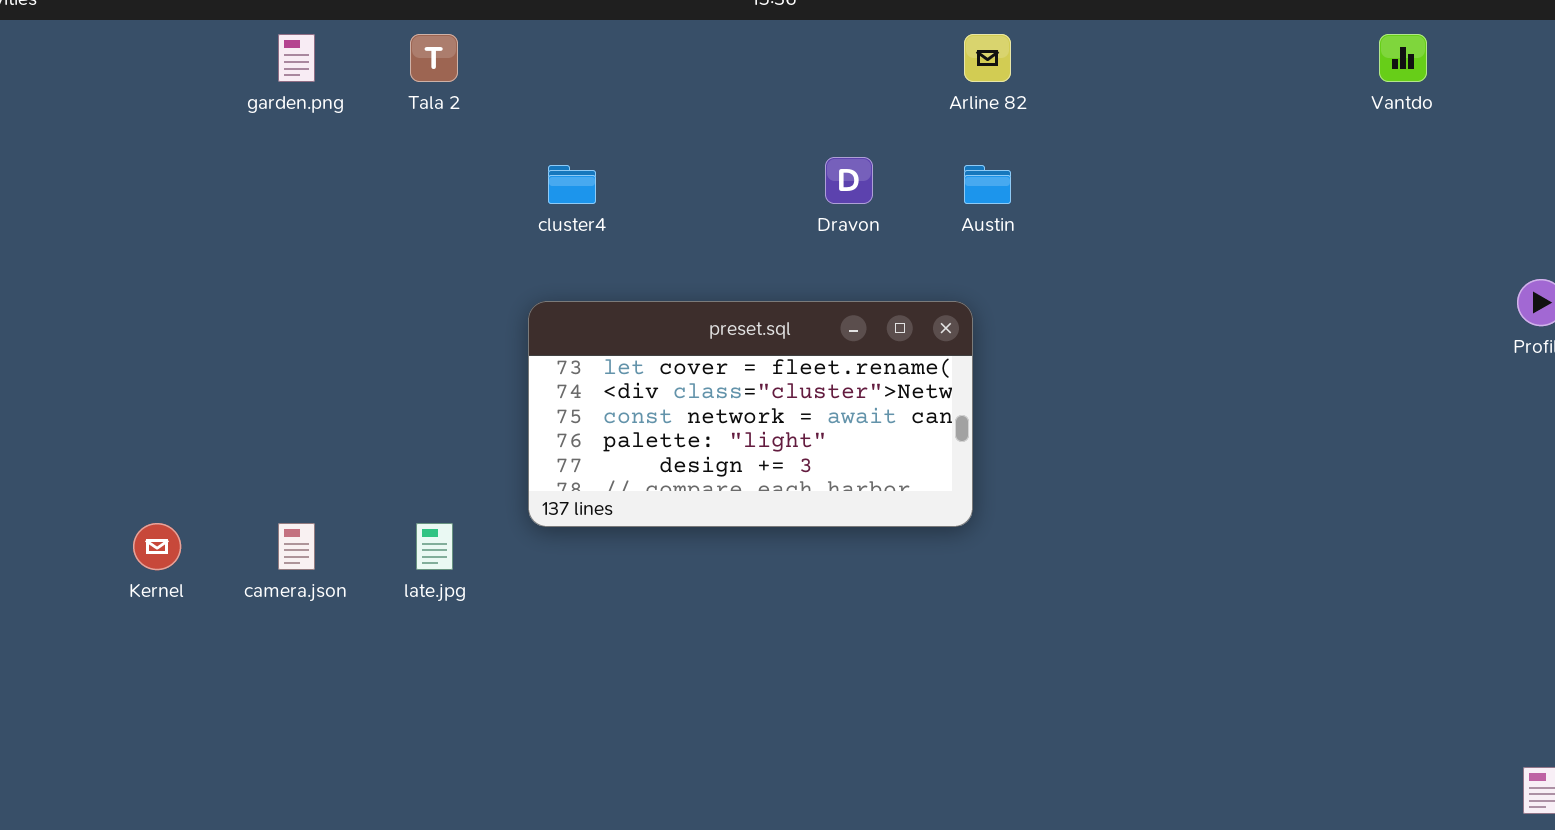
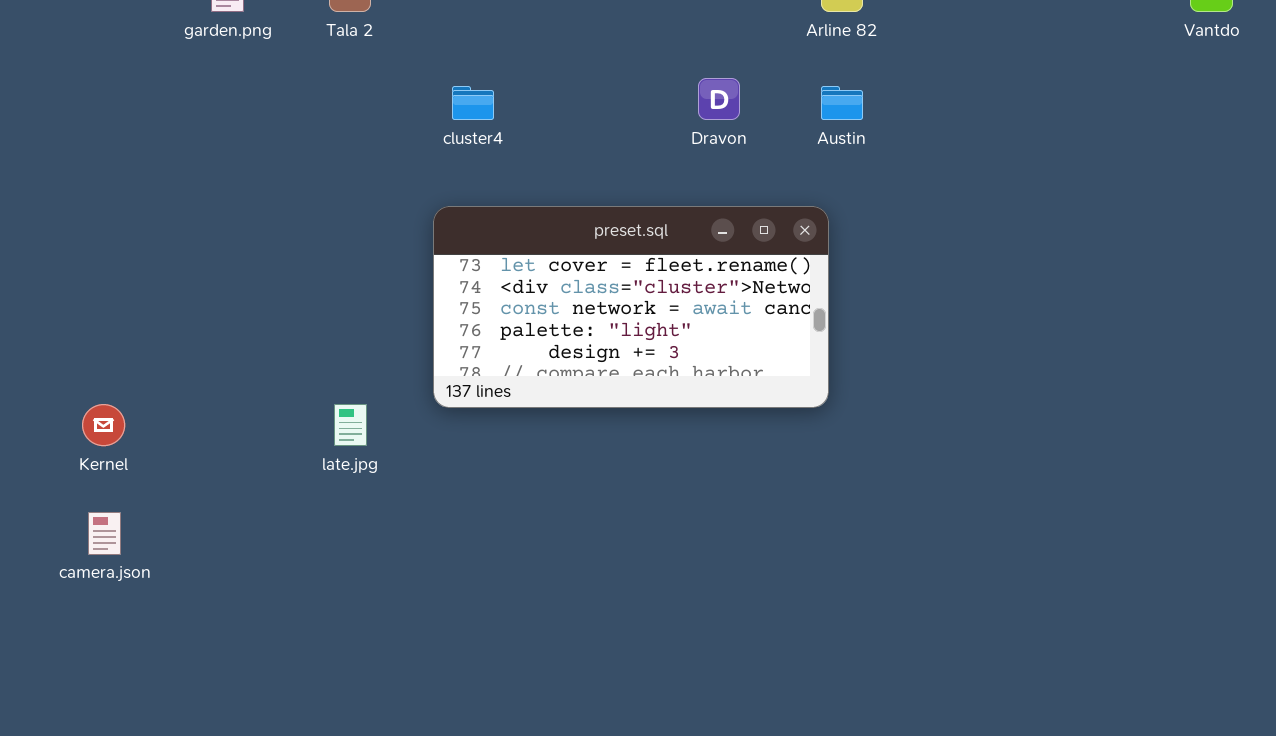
camera.json: [278,523,315,570] -> [88,512,121,555], moved

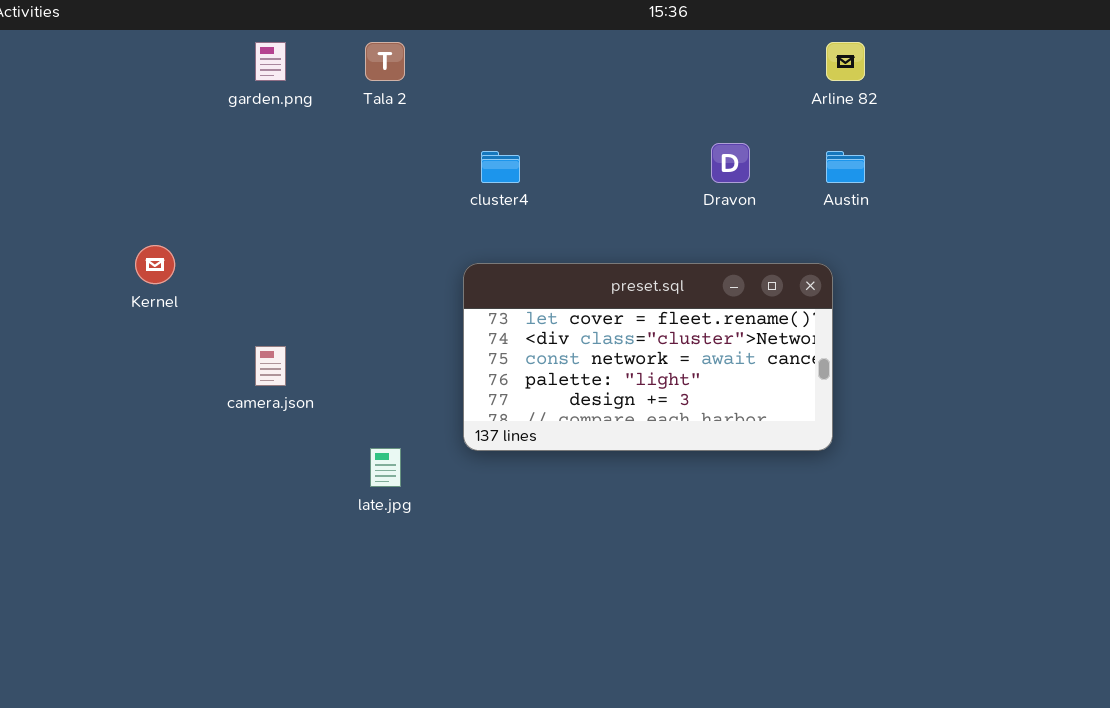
Kernel: [82,404,125,446] -> [135,245,175,284], moved
camera.json: [88,512,121,555] -> [255,346,286,386], moved

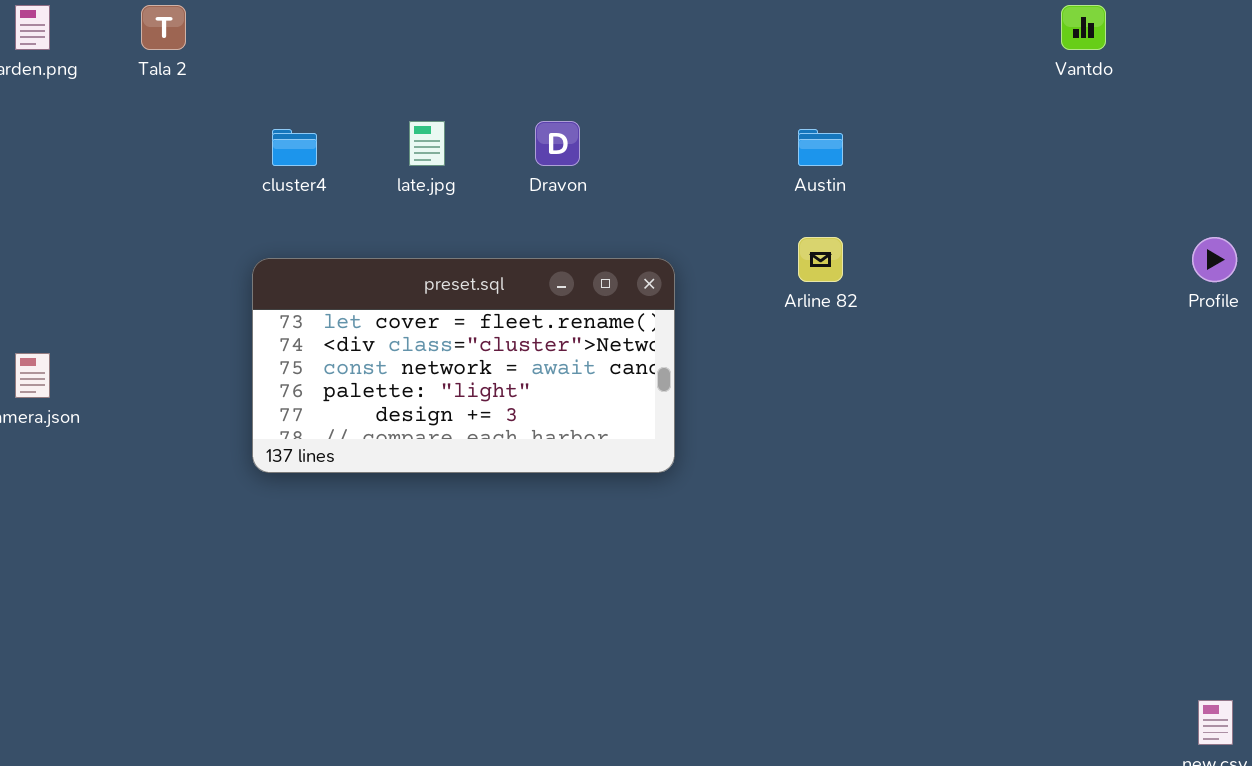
Arline 82: [826,42,865,81] -> [798,237,843,282], moved
Austin: [826,151,865,183] -> [798,129,843,166], moved
late.jpg: [370,448,401,487] -> [409,121,445,166], moved

